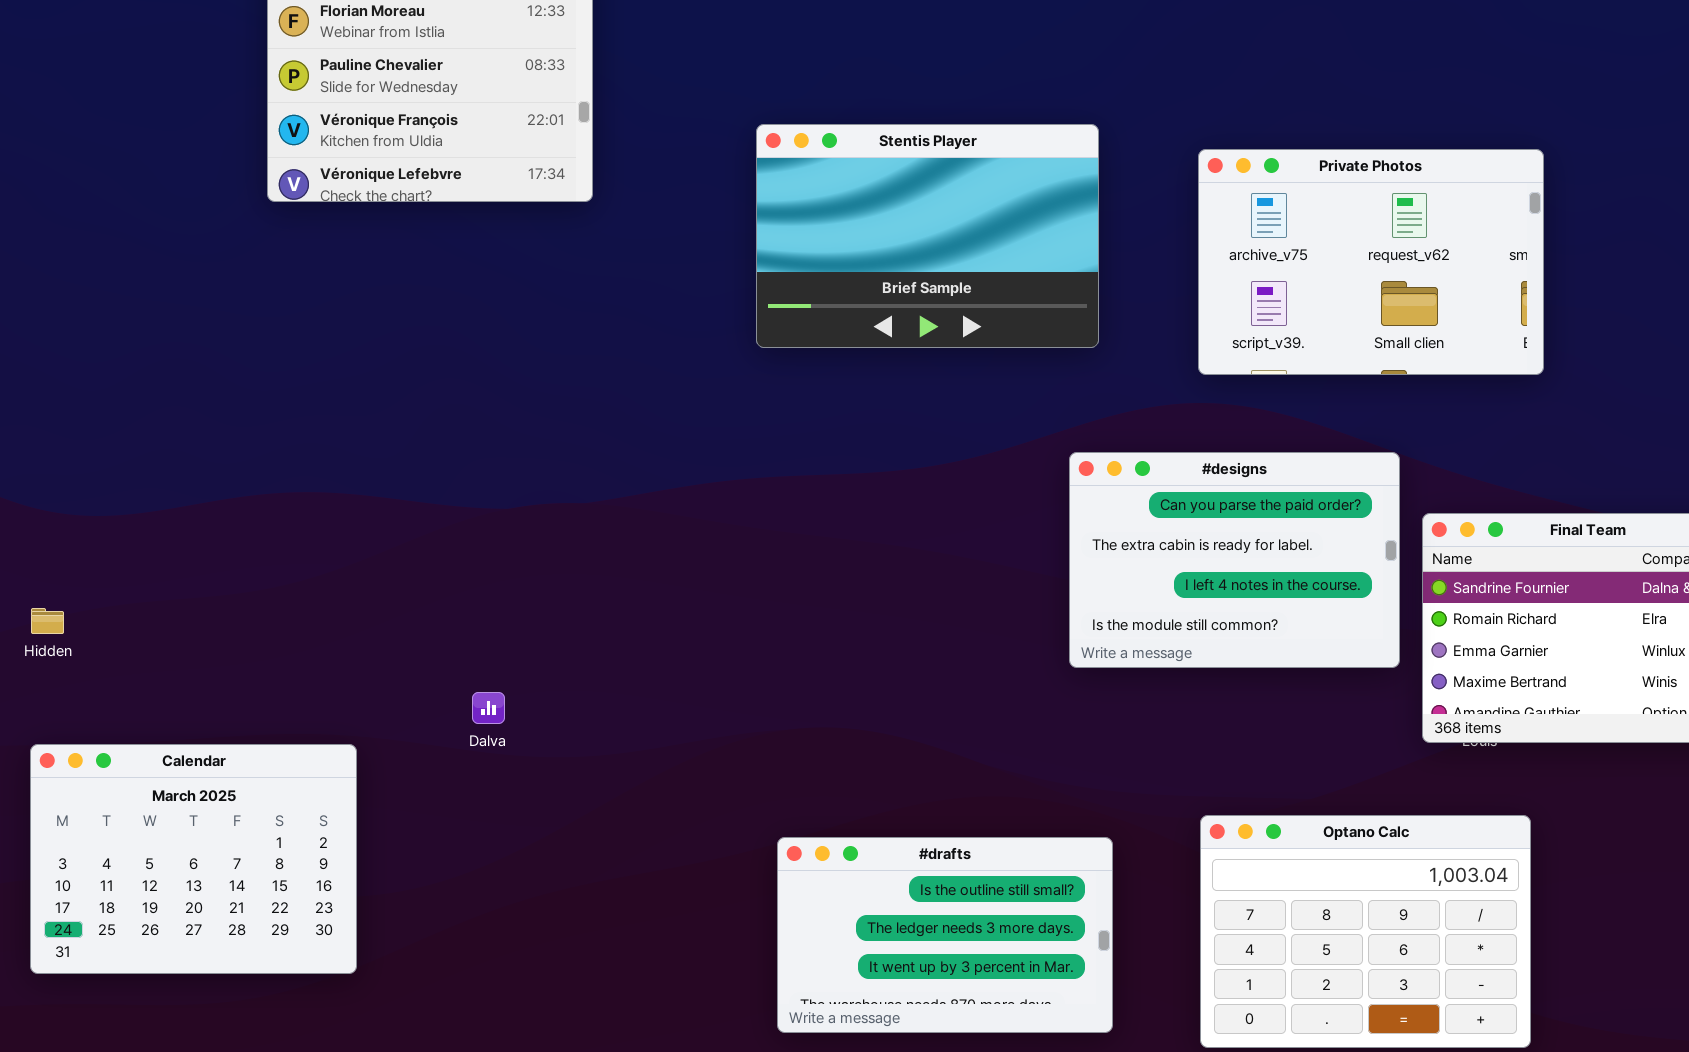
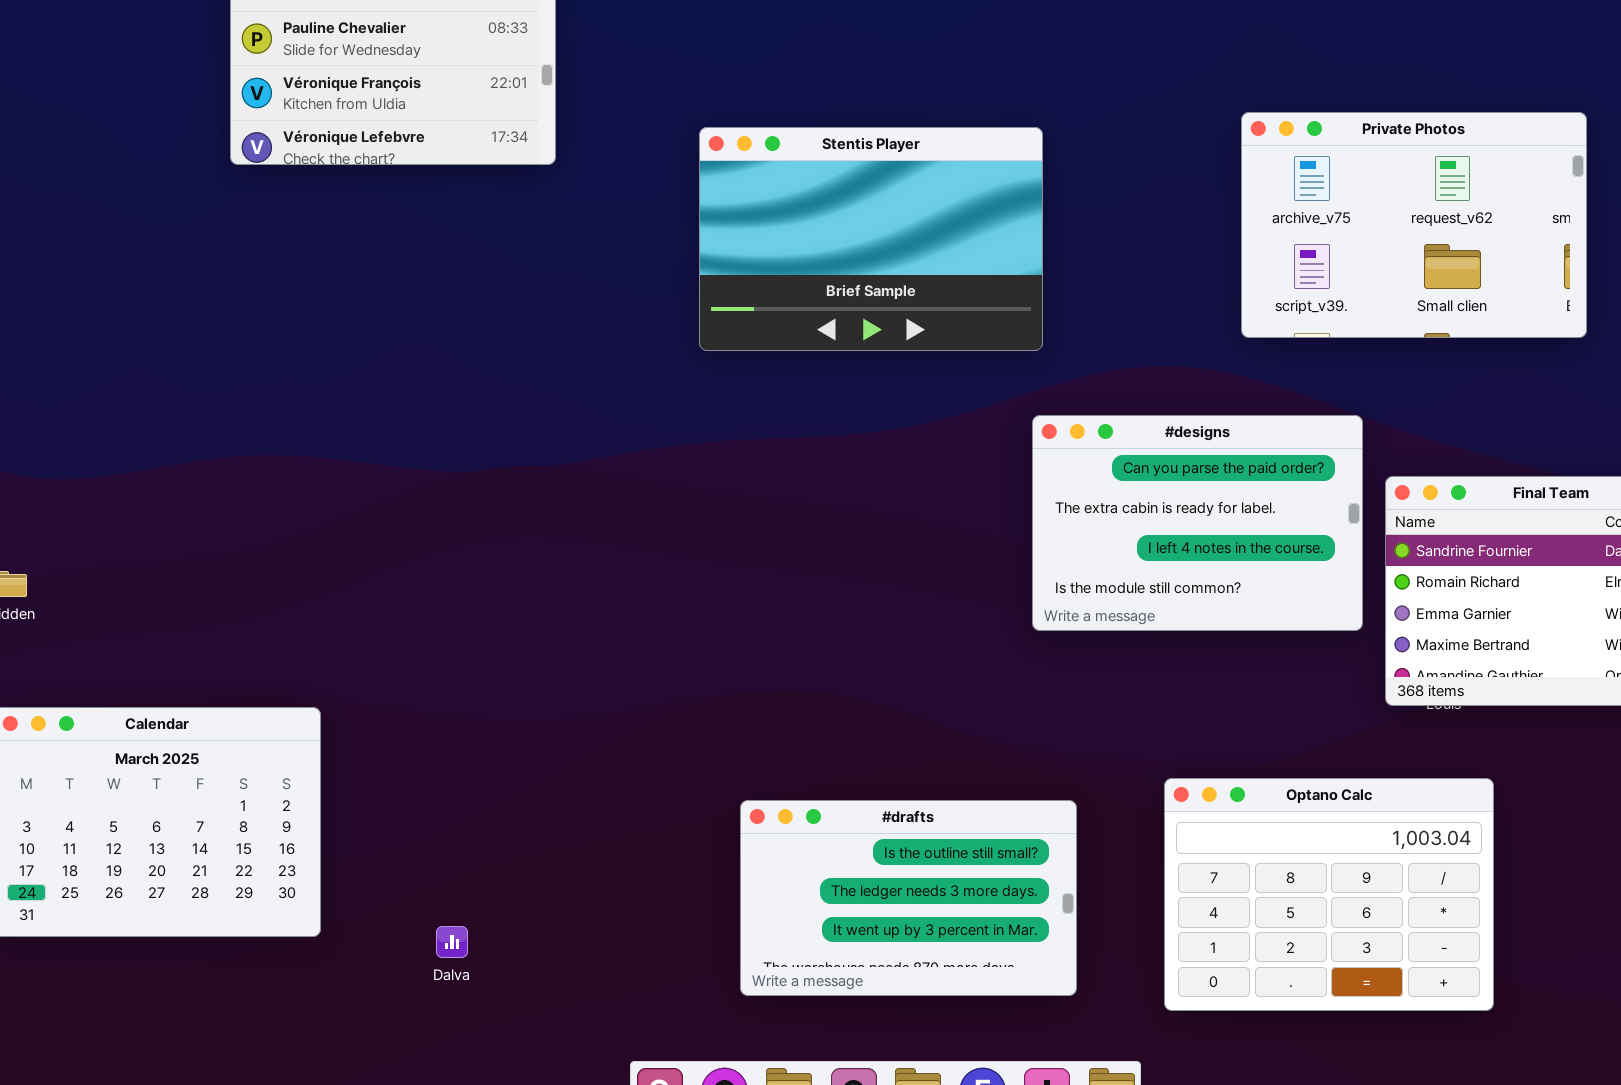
Stentis Player: [756,124,1099,348] -> [699,127,1043,351], moved
Private Photos: [1198,149,1544,375] -> [1241,112,1587,338], moved
Dalva: [472,692,505,724] -> [436,926,468,958], moved

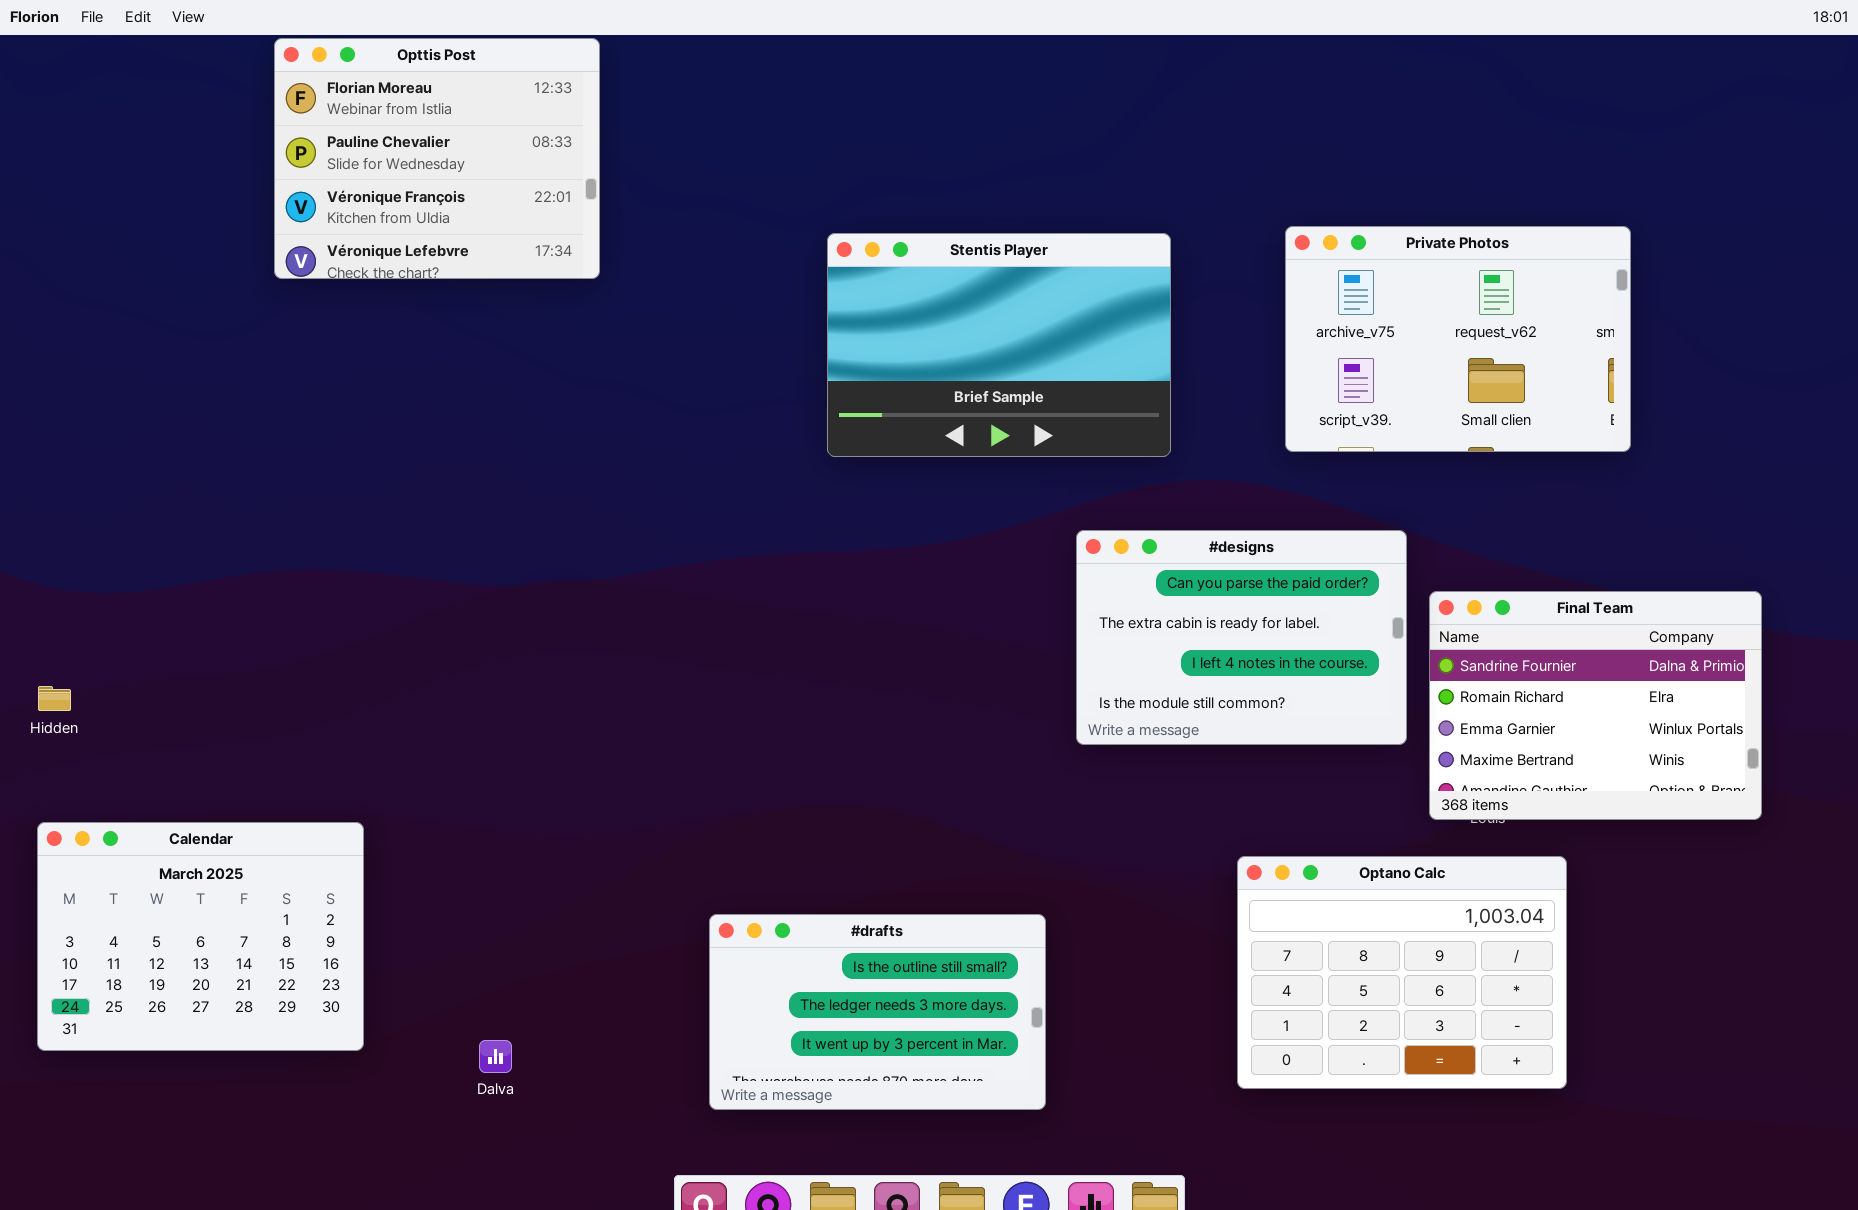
Stentis Player: [699,127,1043,351] -> [827,233,1171,457], moved
Optano Calc: [1164,778,1494,1011] -> [1237,856,1567,1089], moved
#drafts: [740,800,1077,996] -> [709,914,1046,1110], moved

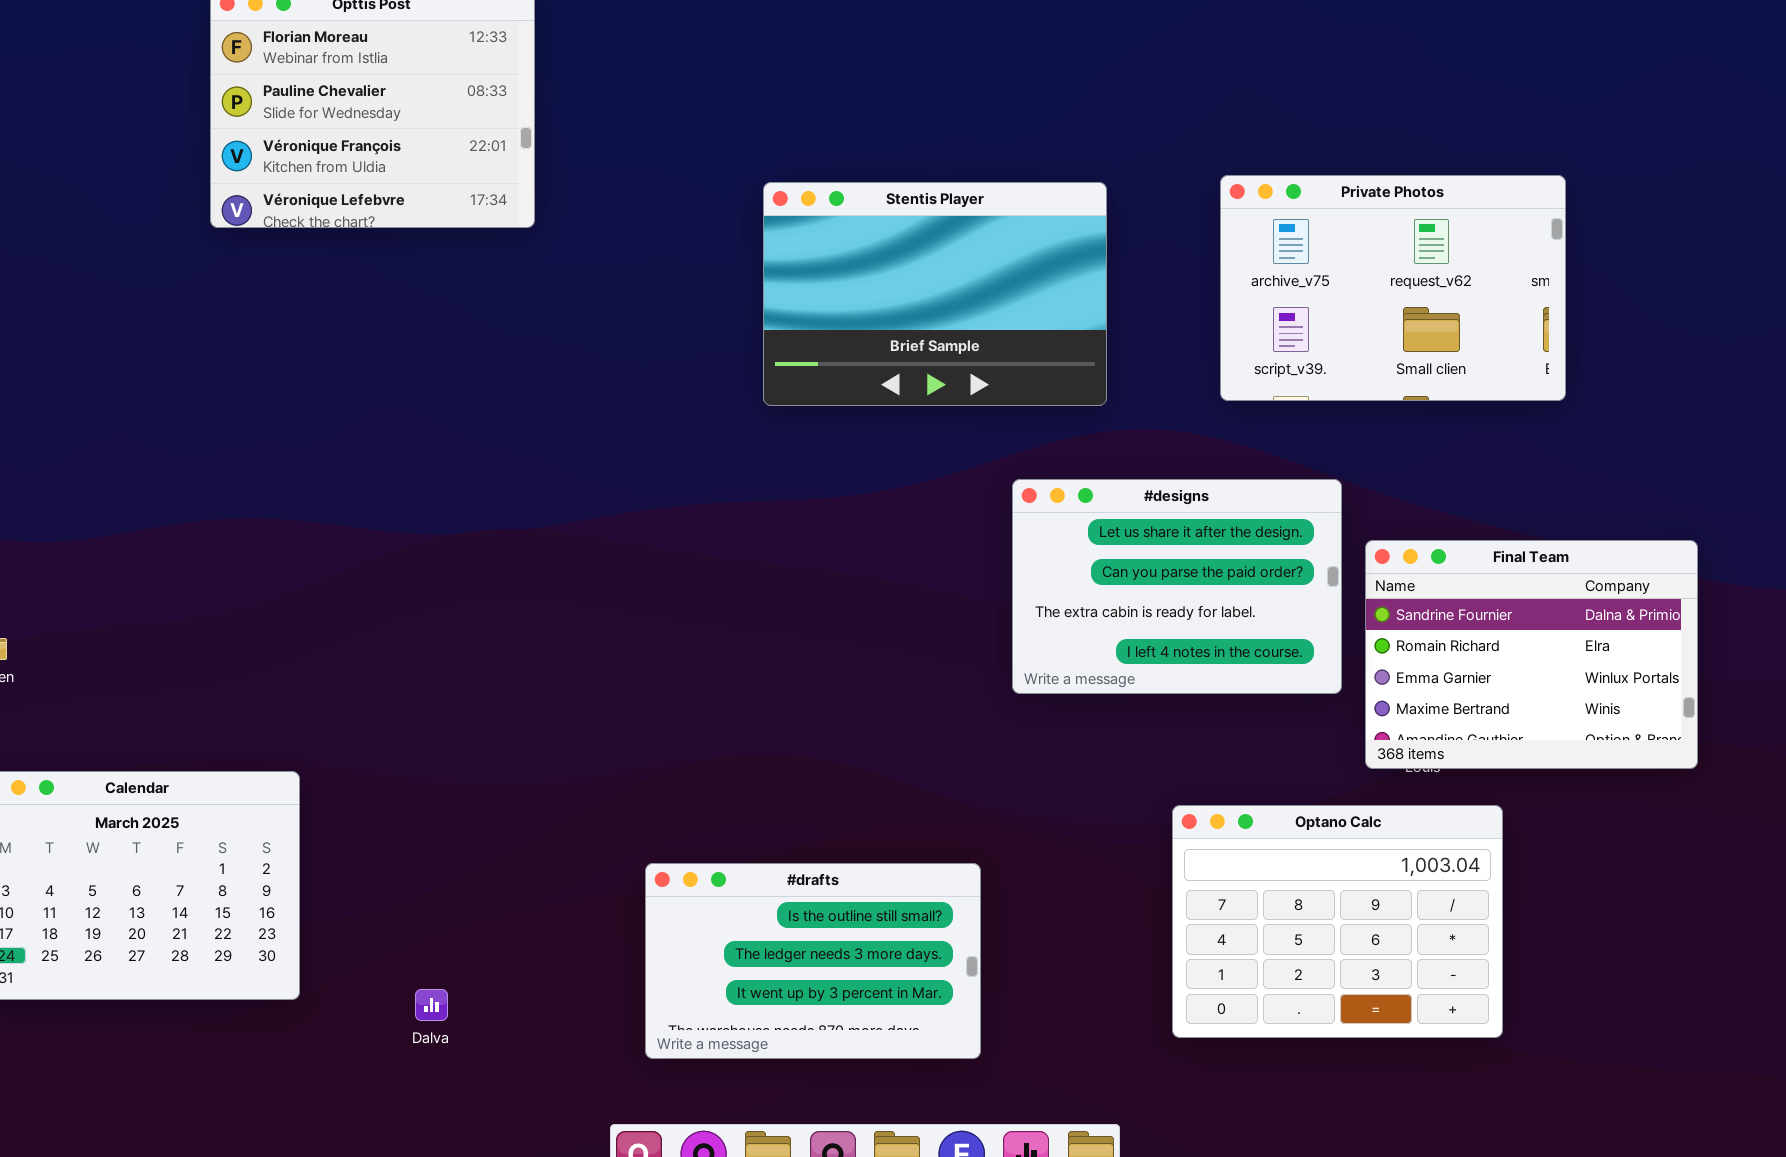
#designs: [1076,530,1407,745] -> [1012,479,1342,694], scrolled up 1 row

